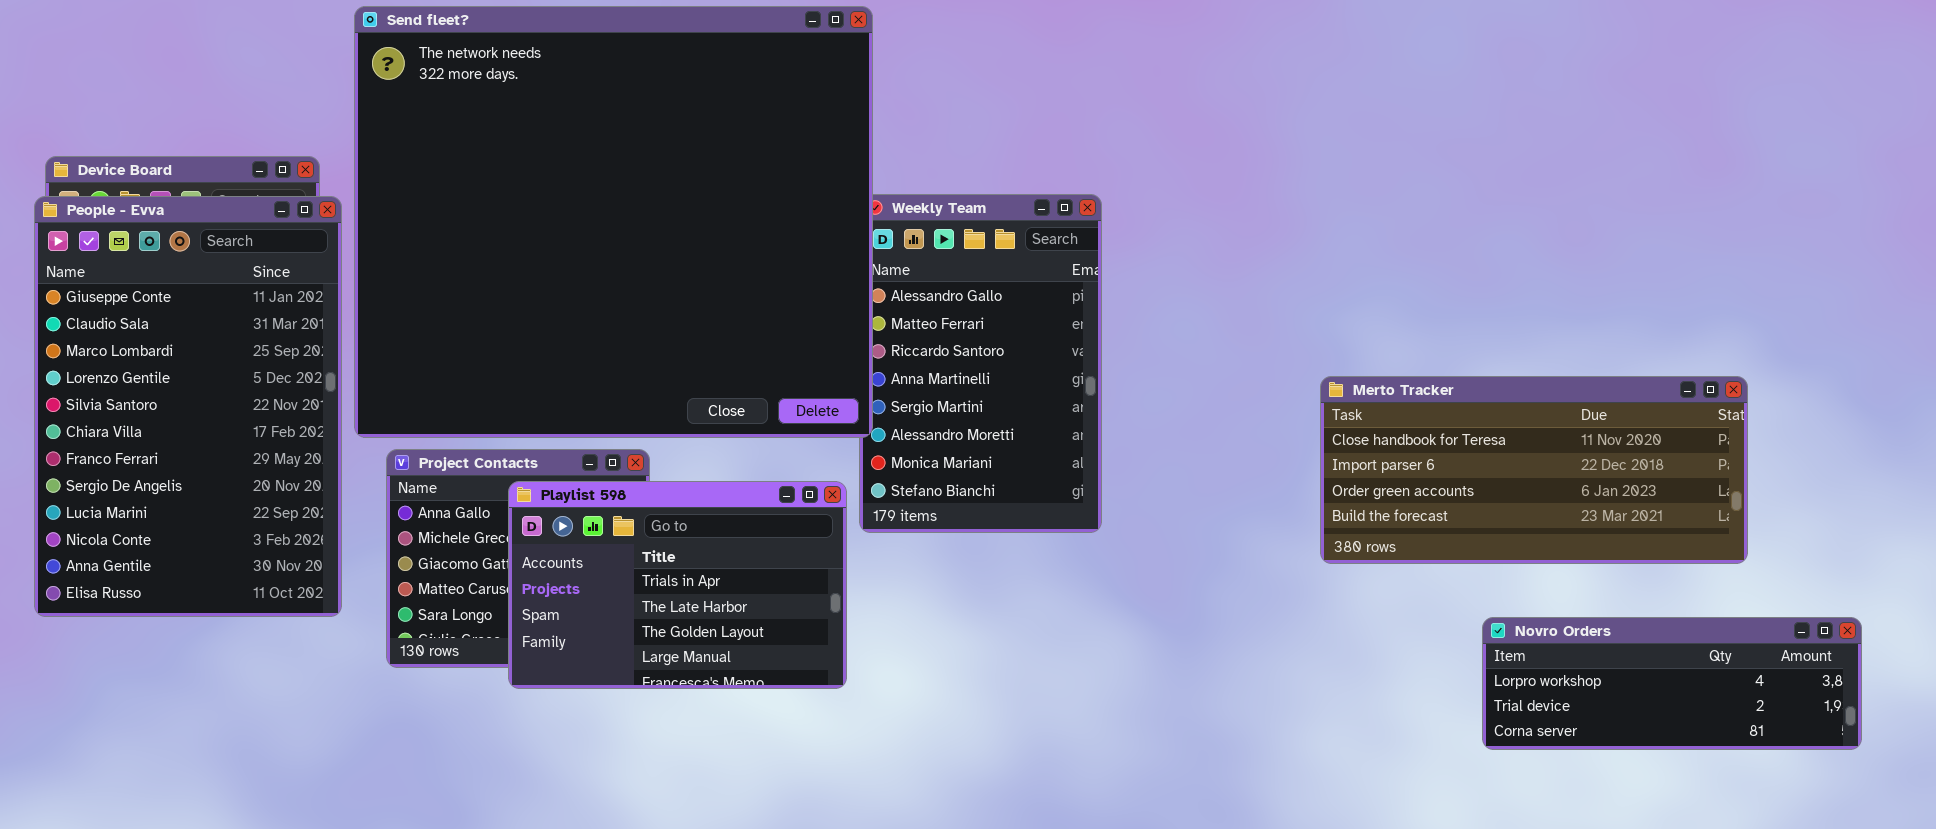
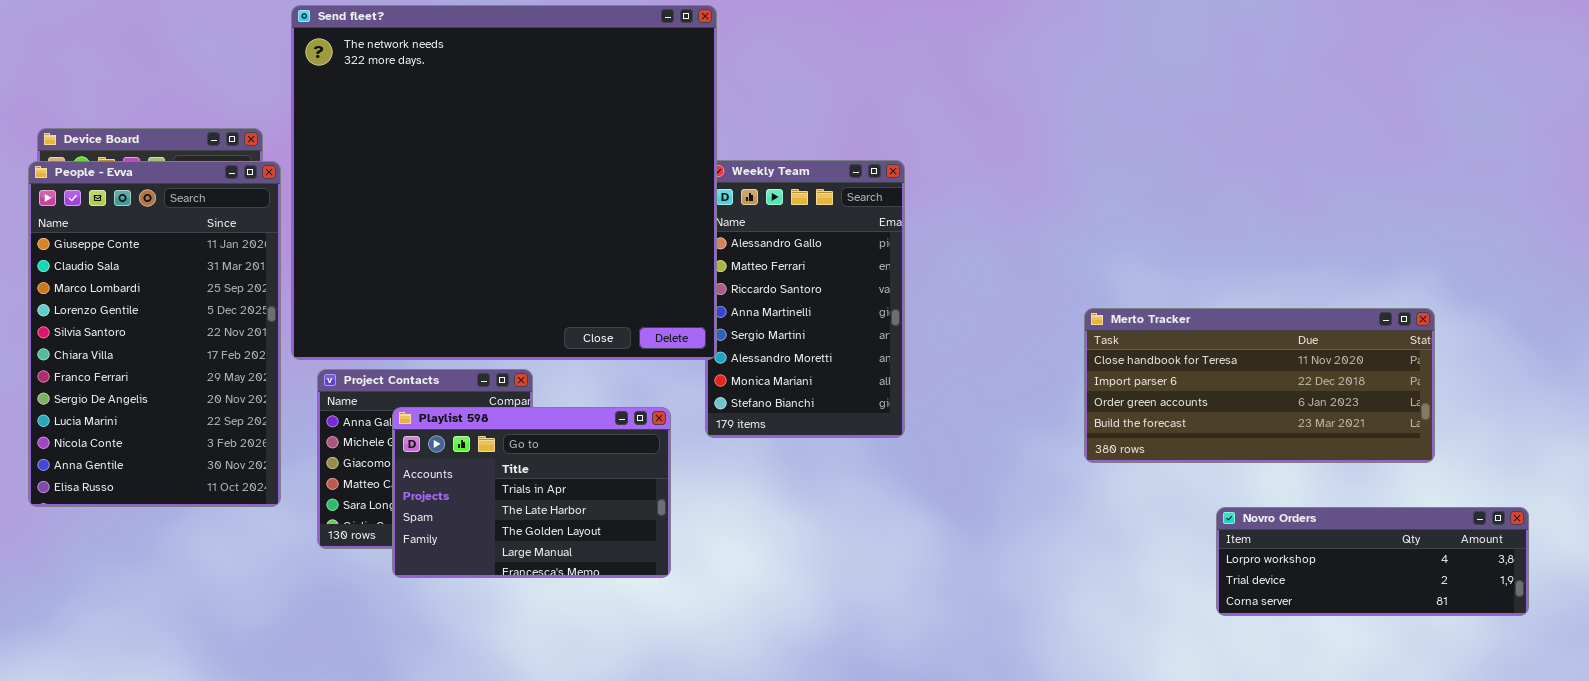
Playlist 598: [508,481,847,689] -> [392,407,671,578], moved

